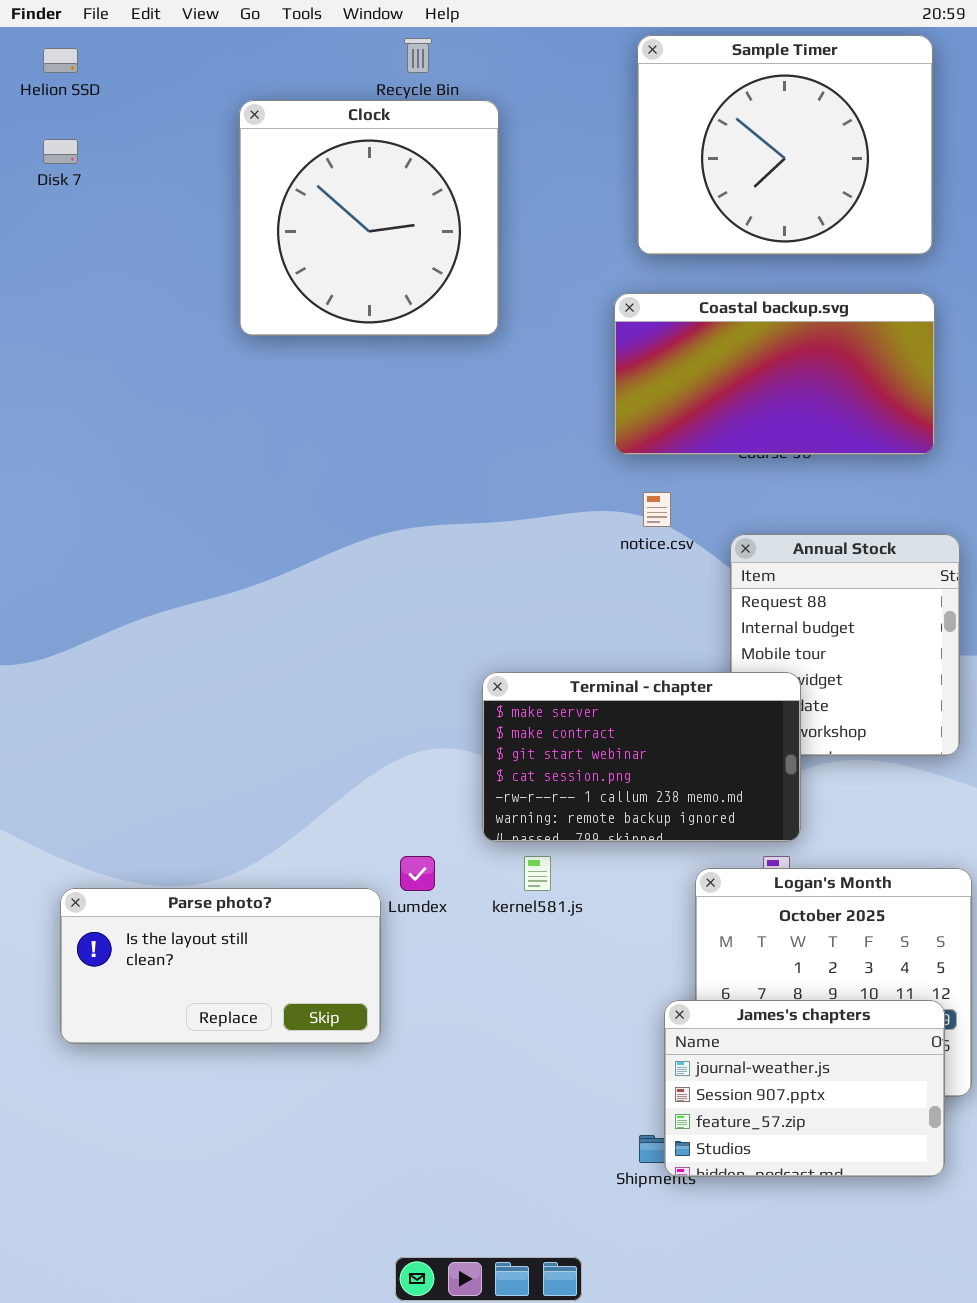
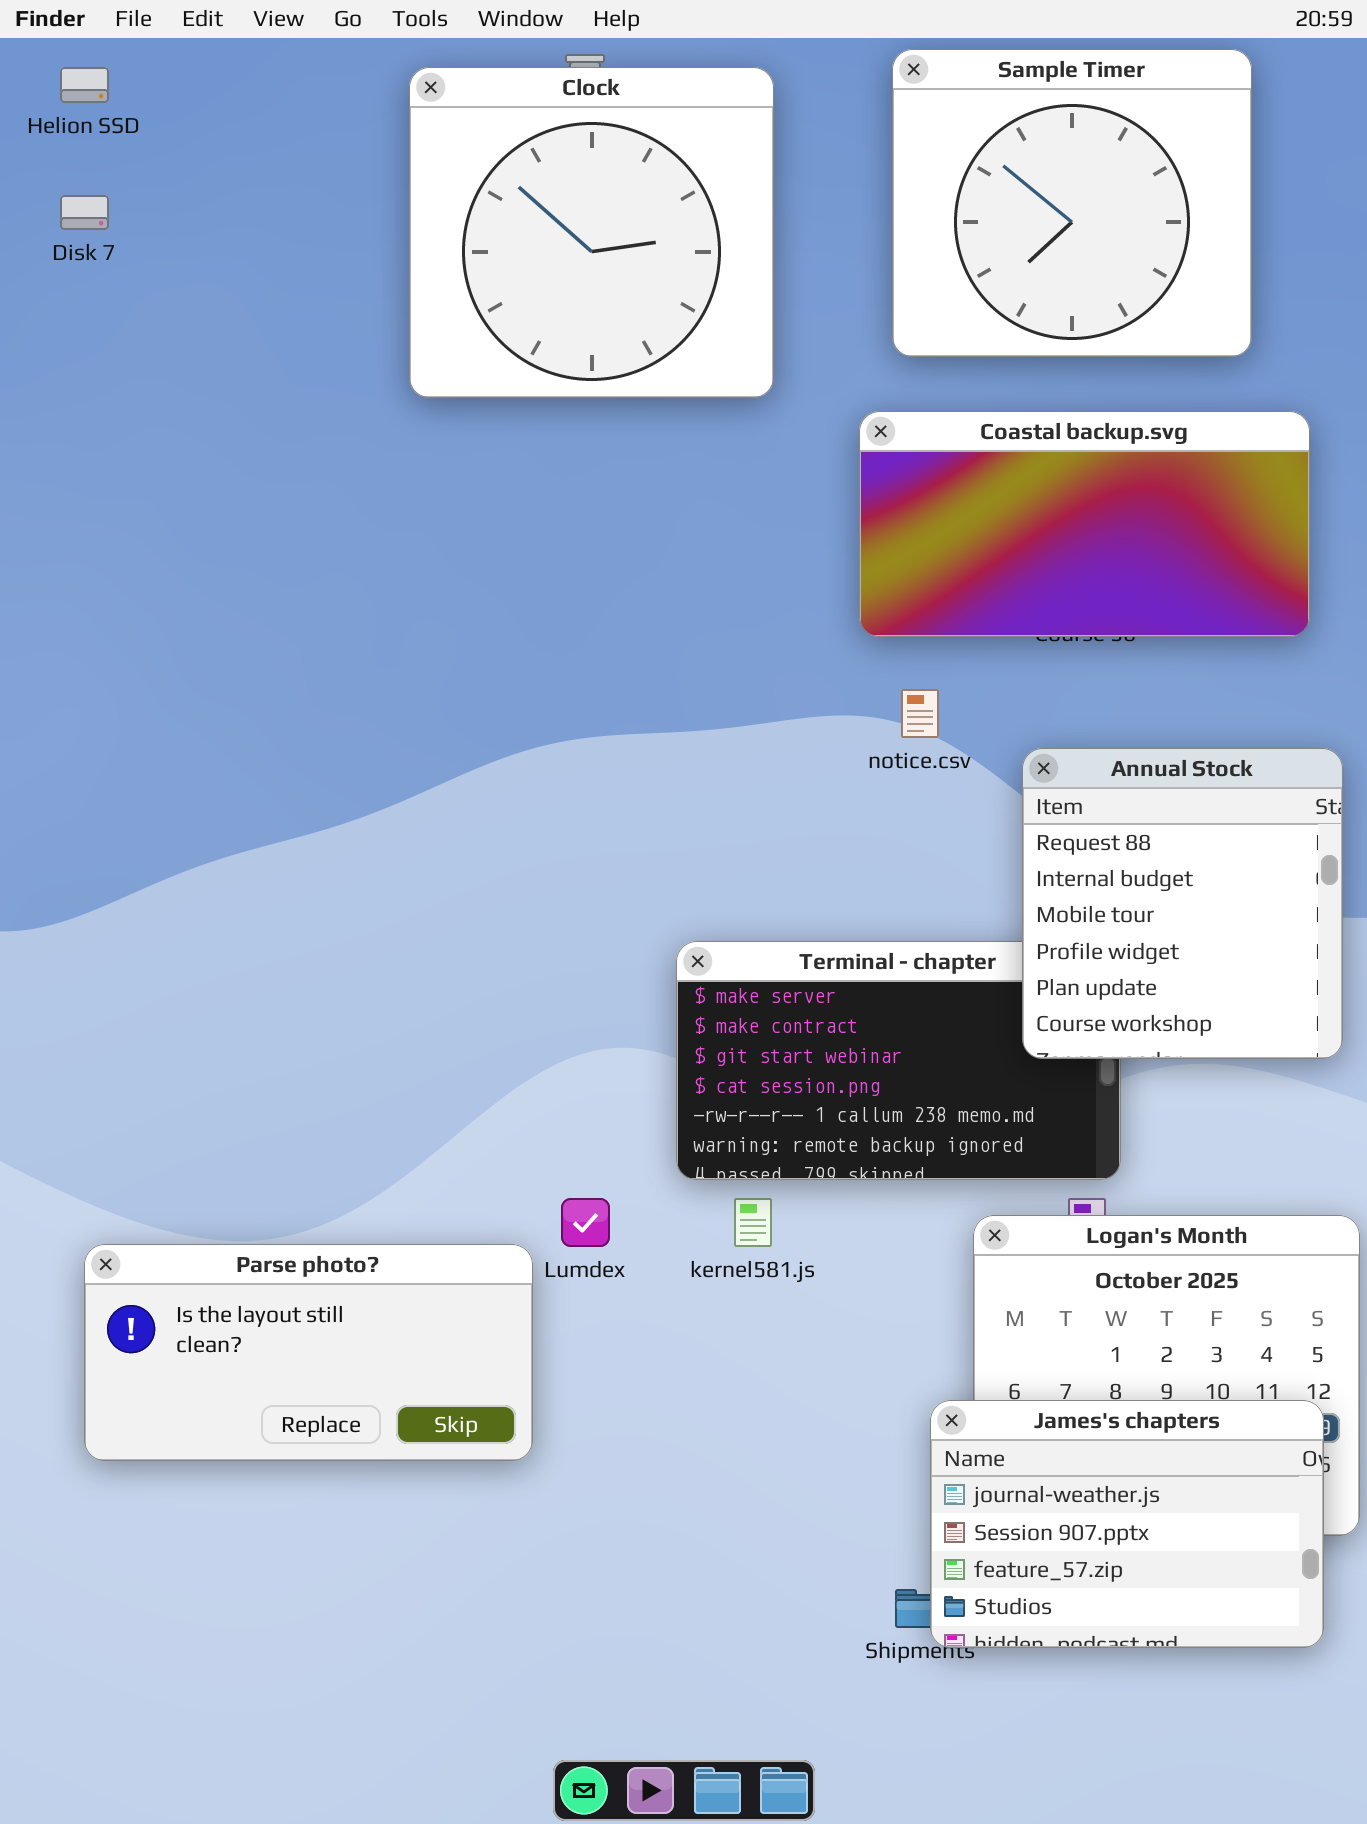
Sample Timer: [637,35,933,255] -> [892,49,1252,357], resized
Clock: [239,100,499,336] -> [409,67,774,398], moved
Annual Stock: [730,534,960,756] -> [1022,748,1343,1059], raised

